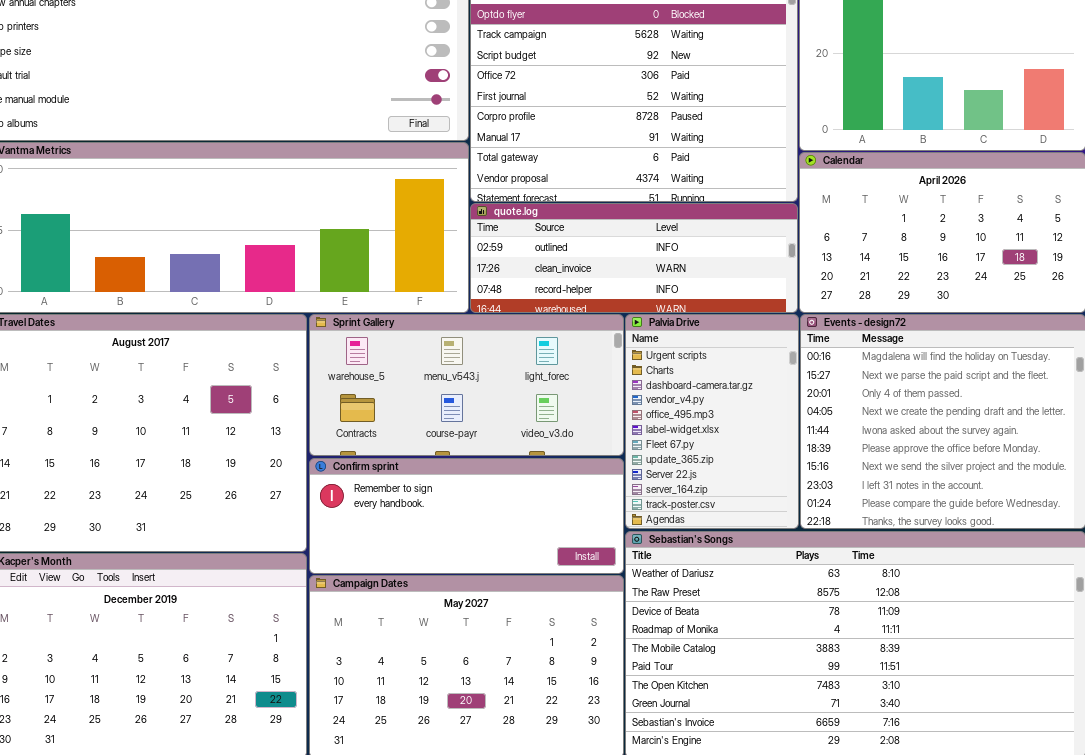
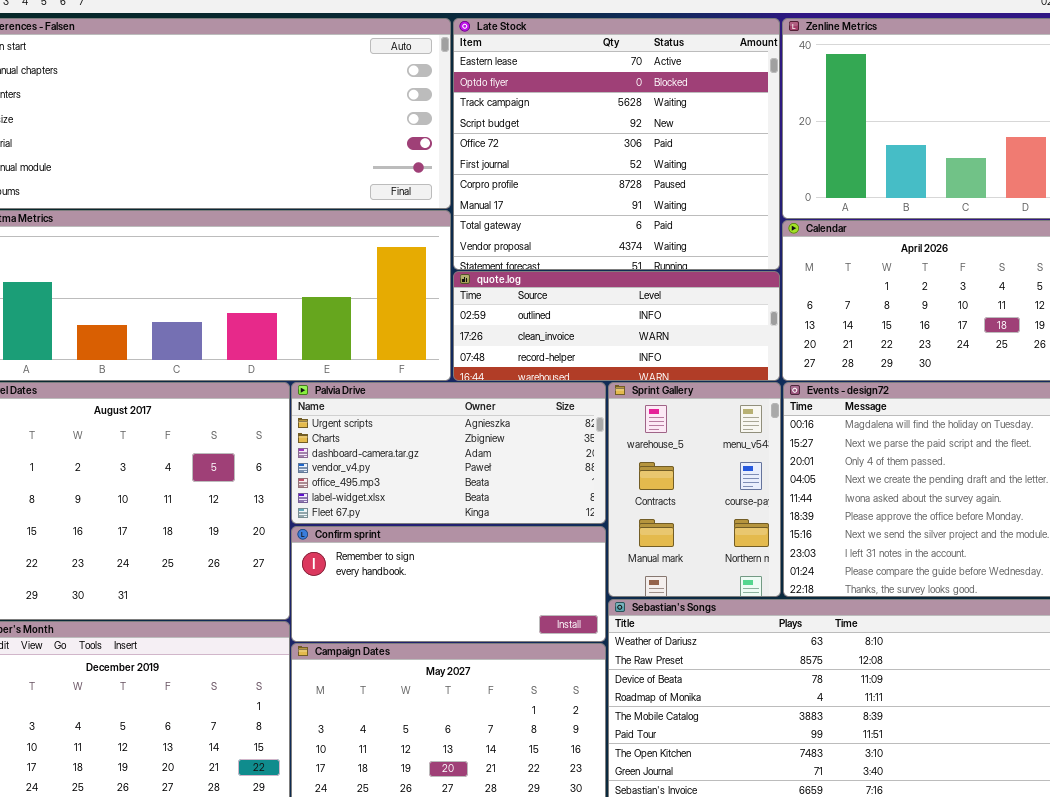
Sprint Gallery: [309,314,624,456] -> [608,382,781,597], moved, resized
Palvia Drive: [625,314,799,529] -> [291,382,606,524], moved, resized

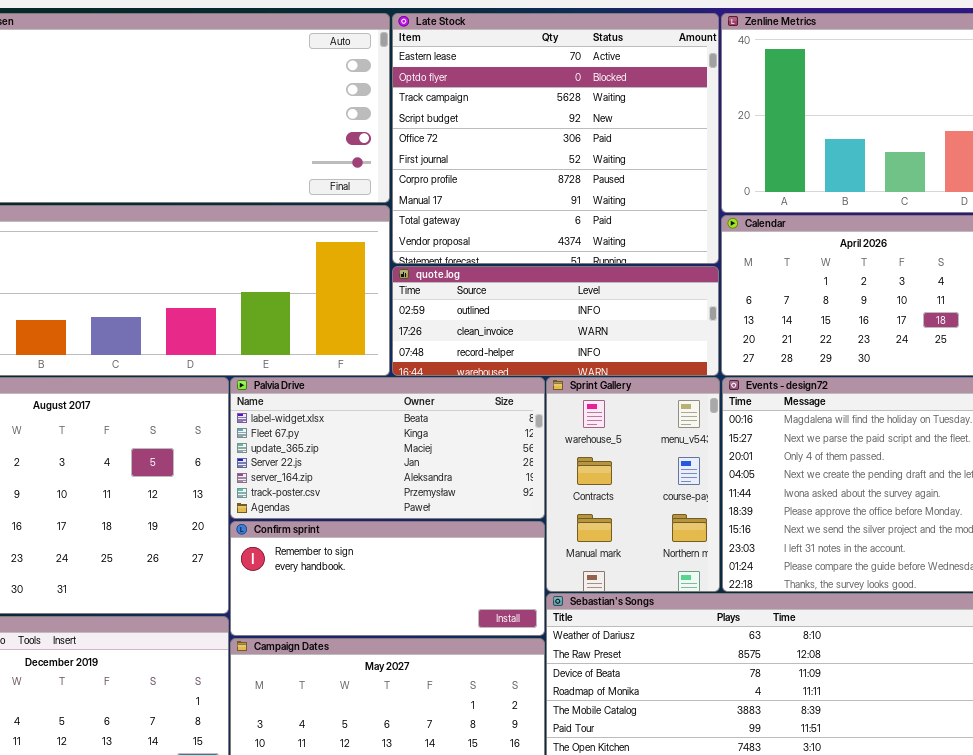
Palvia Drive: [291,382,606,524] -> [230,377,545,519], scrolled down 5 rows

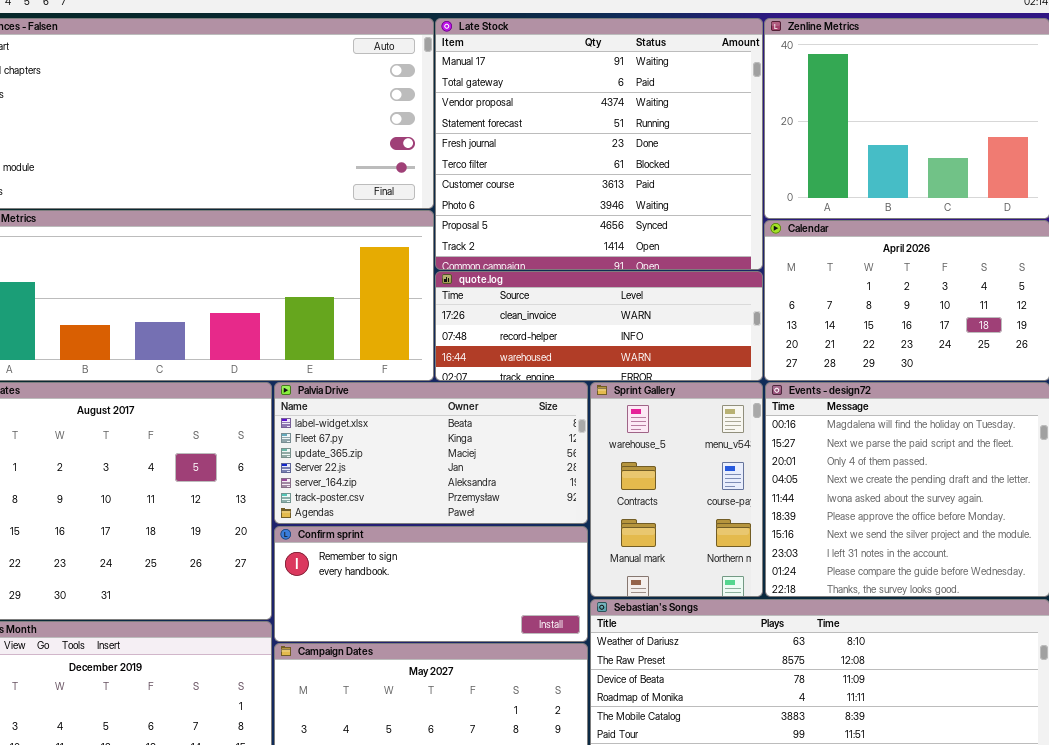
Late Stock: [392,13,719,264] -> [435,18,763,270], scrolled down 7 rows
quote.log: [392,266,719,376] -> [435,271,763,381], scrolled down 1 row

